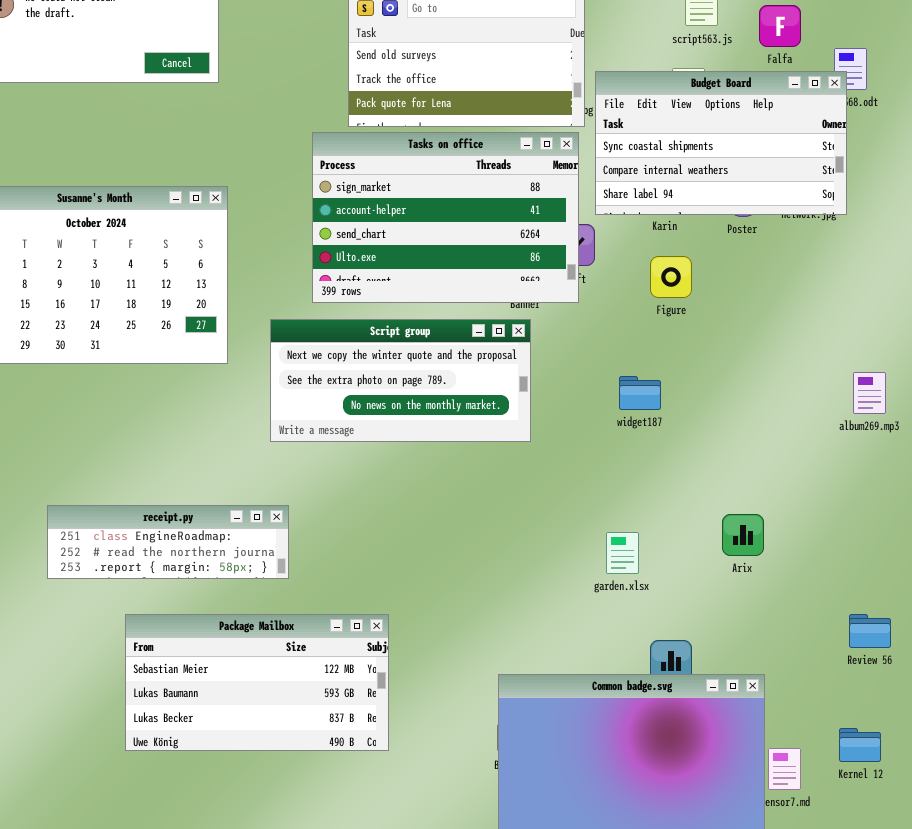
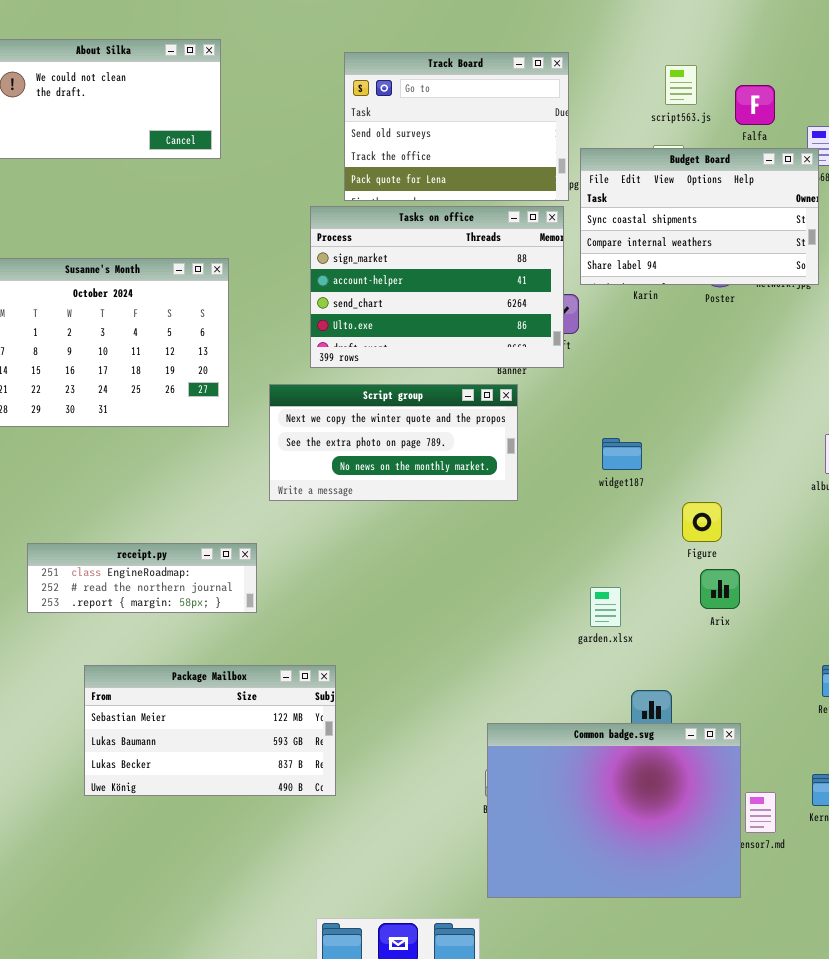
Figure: [650,256,692,298] -> [682,502,722,542], moved
receipt.py: [47,505,289,579] -> [27,543,257,613], moved
Package Mailbox: [125,614,389,751] -> [84,665,336,796], moved

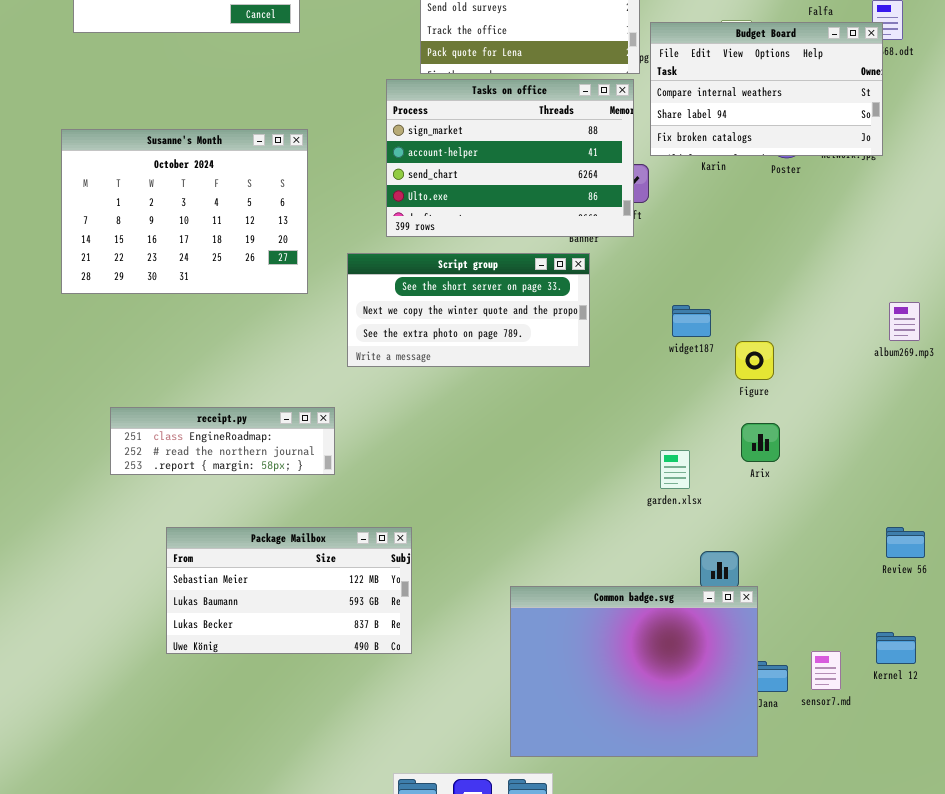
Budget Board: [580,148,819,285] -> [650,22,883,156], scrolled down 1 row
Script group: [269,384,518,501] -> [347,253,590,367], scrolled up 1 row
Figure: [682,502,722,542] -> [735,341,774,380], moved
Arix: [700,569,740,609] -> [741,423,780,462], moved
Common badge.svg: [487,723,741,898] -> [510,586,758,757], moved

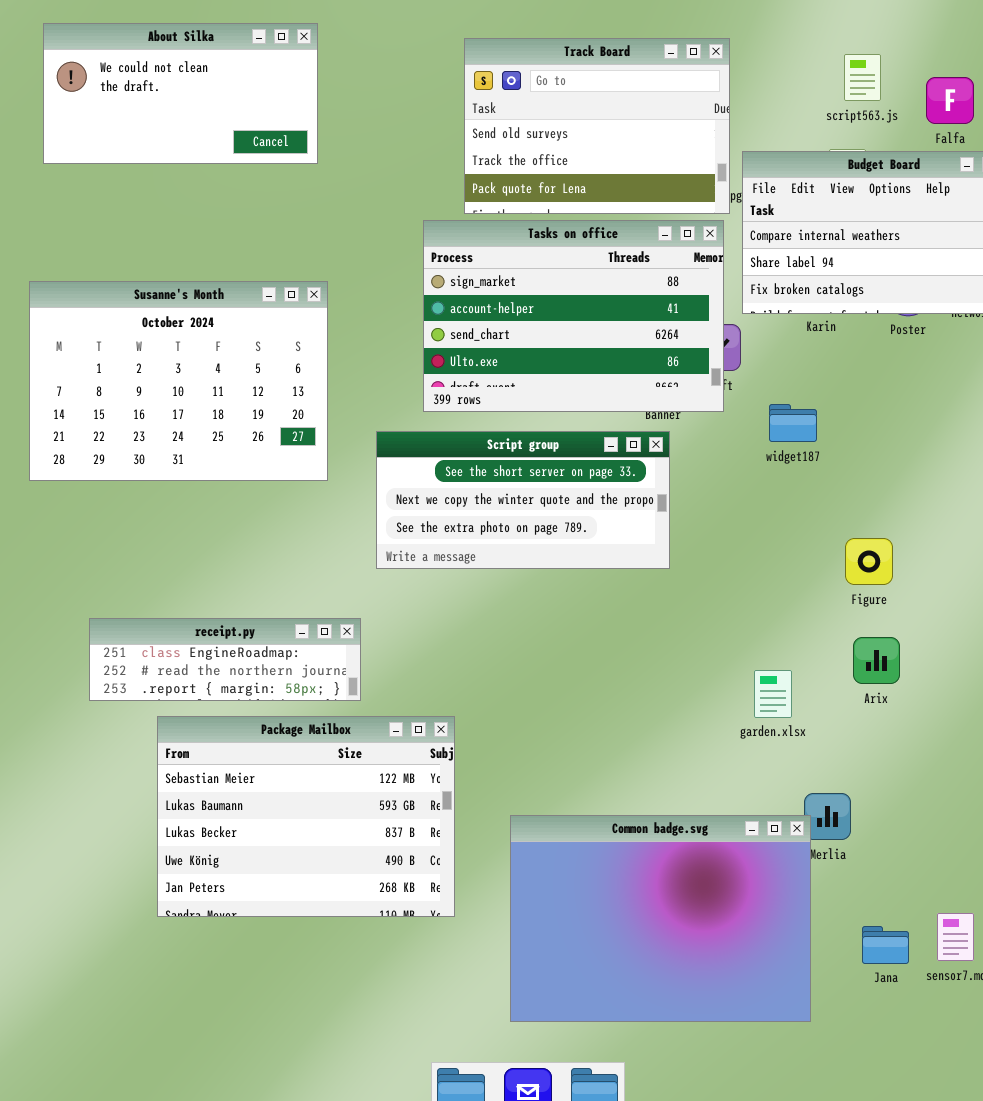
widget187: [672,305,711,337] -> [769,404,817,442], moved
Package Mailbox: [166,527,412,654] -> [157,716,455,917], resized
Common badge.svg: [510,586,758,757] -> [510,815,811,1022], moved

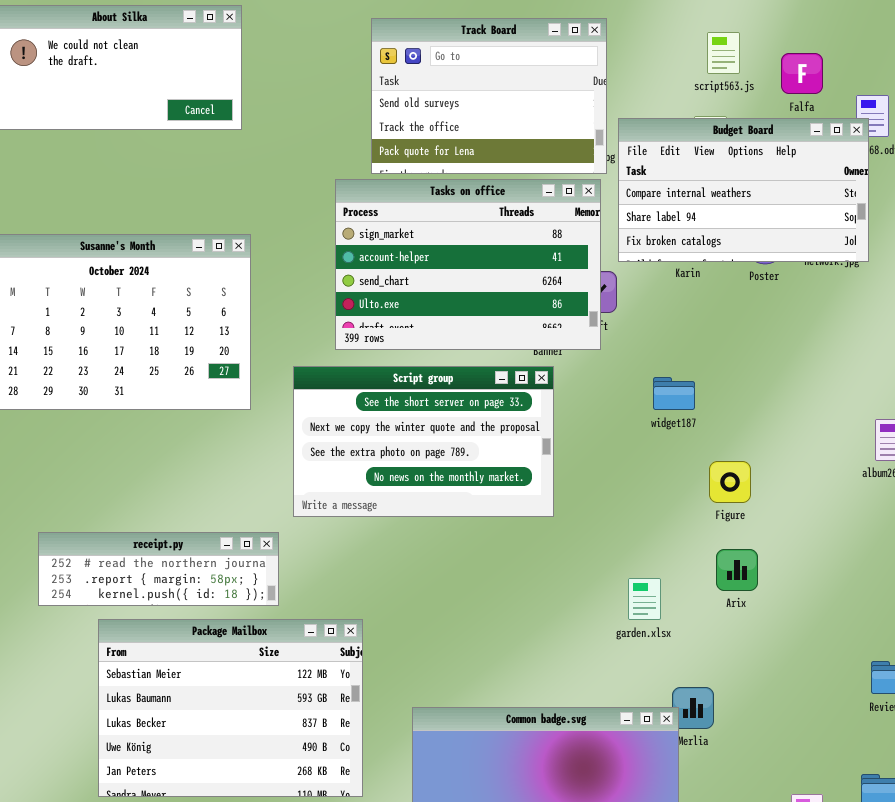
widget187: [769,404,817,442] -> [653,377,695,410], moved
Script group: [376,431,670,569] -> [293,366,554,517], resized
receipt.py: [89,618,361,701] -> [38,532,279,606], scrolled down 1 row

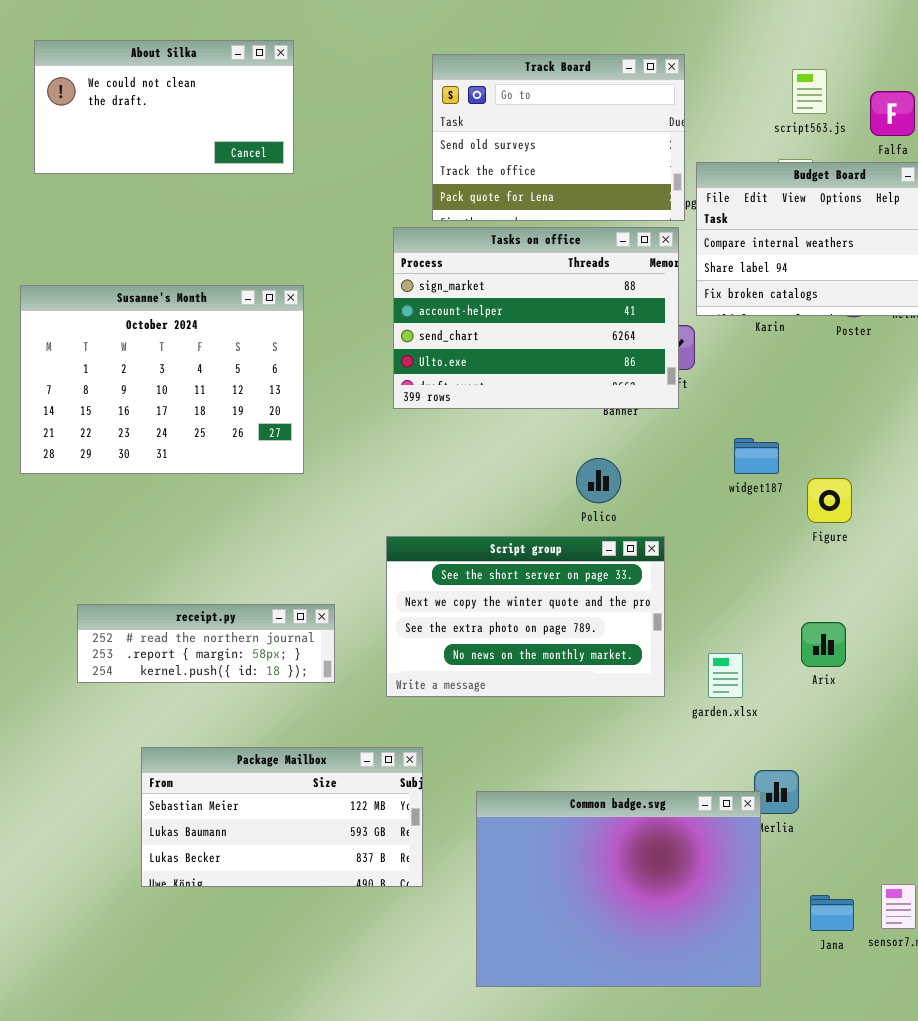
Script group: [293,366,554,517] -> [386,536,665,697], moved
Figure: [709,461,751,503] -> [807,478,852,523], moved
Package Mailbox: [98,619,363,797] -> [141,747,423,887], resized

